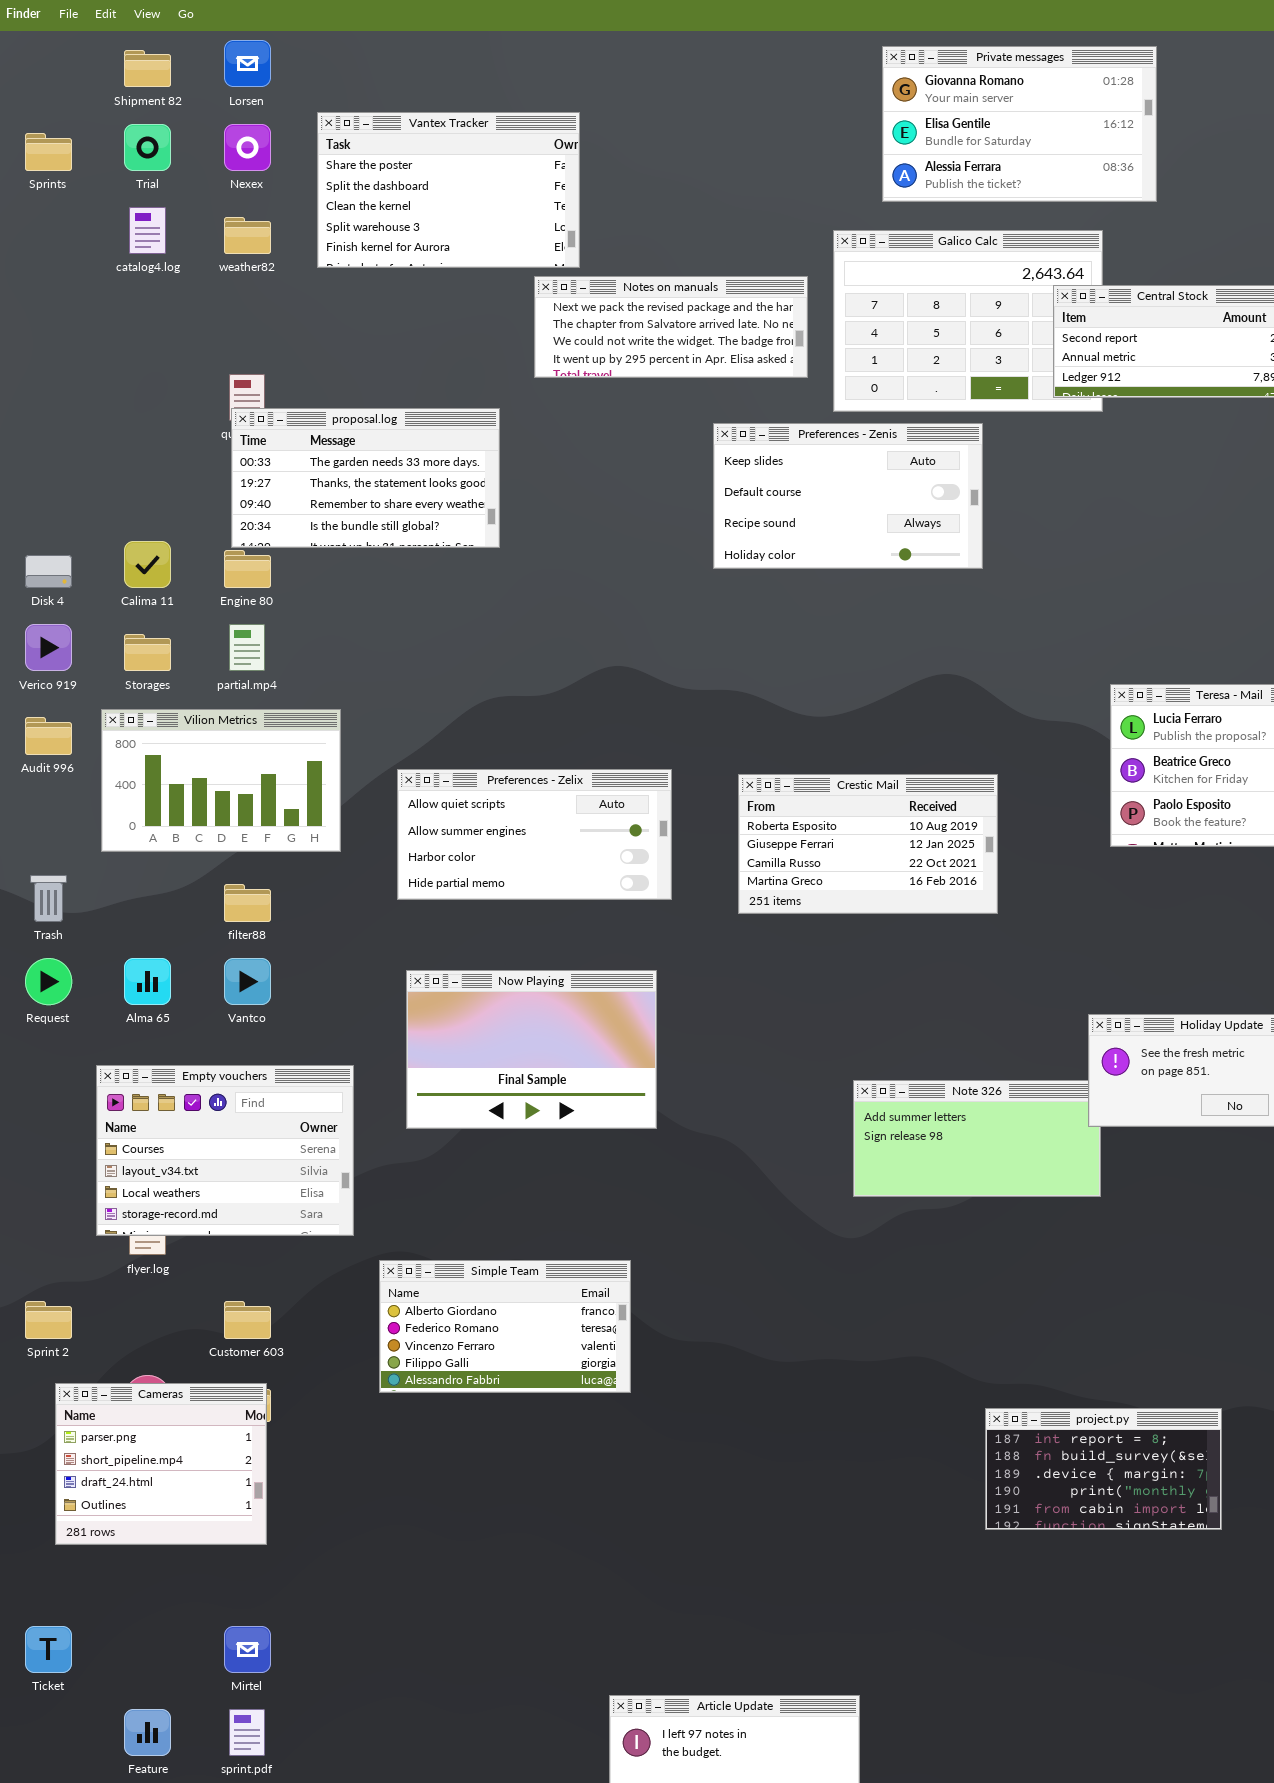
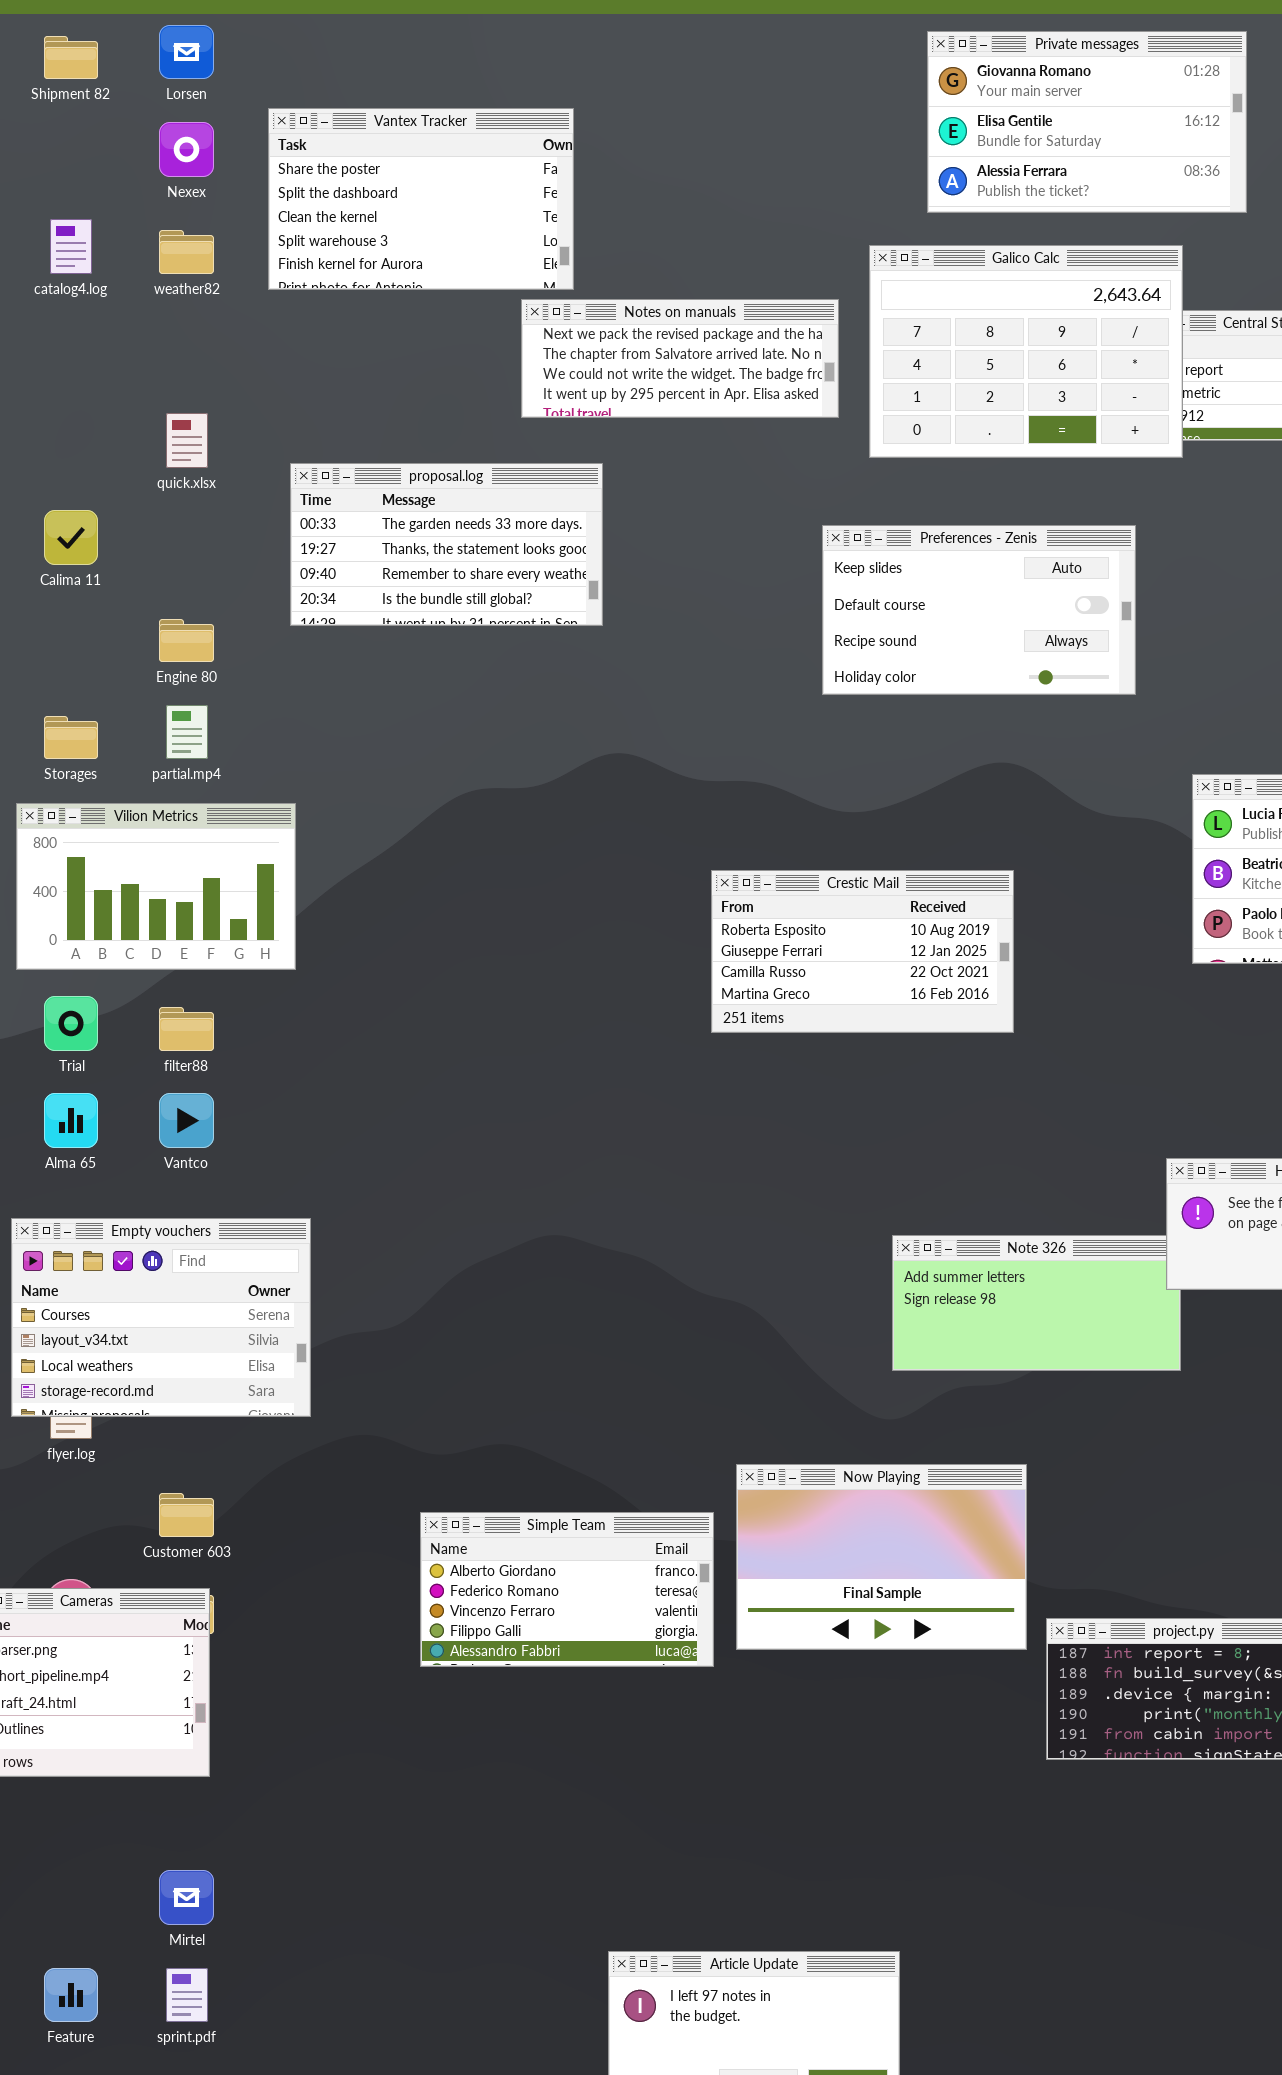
Trial: [124,124,171,171] -> [44,996,98,1051], moved
Galico Calc: [833,230,1103,412] -> [869,245,1183,458], raised
proposal.log: [231,408,500,548] -> [290,463,603,626], moved
Preferences - Zenis: [713,423,983,569] -> [822,525,1136,695], moved
Calima 11: [124,541,171,588] -> [44,510,98,565], moved
Preferences - Zelix: [397,769,672,900] -> none, closed
Crestic Mail: [738,774,998,914] -> [711,870,1014,1033], moved
Now Playing: [406,970,657,1129] -> [736,1464,1027,1650], moved
Simple Team: [379,1260,631,1393] -> [420,1512,714,1667], moved

